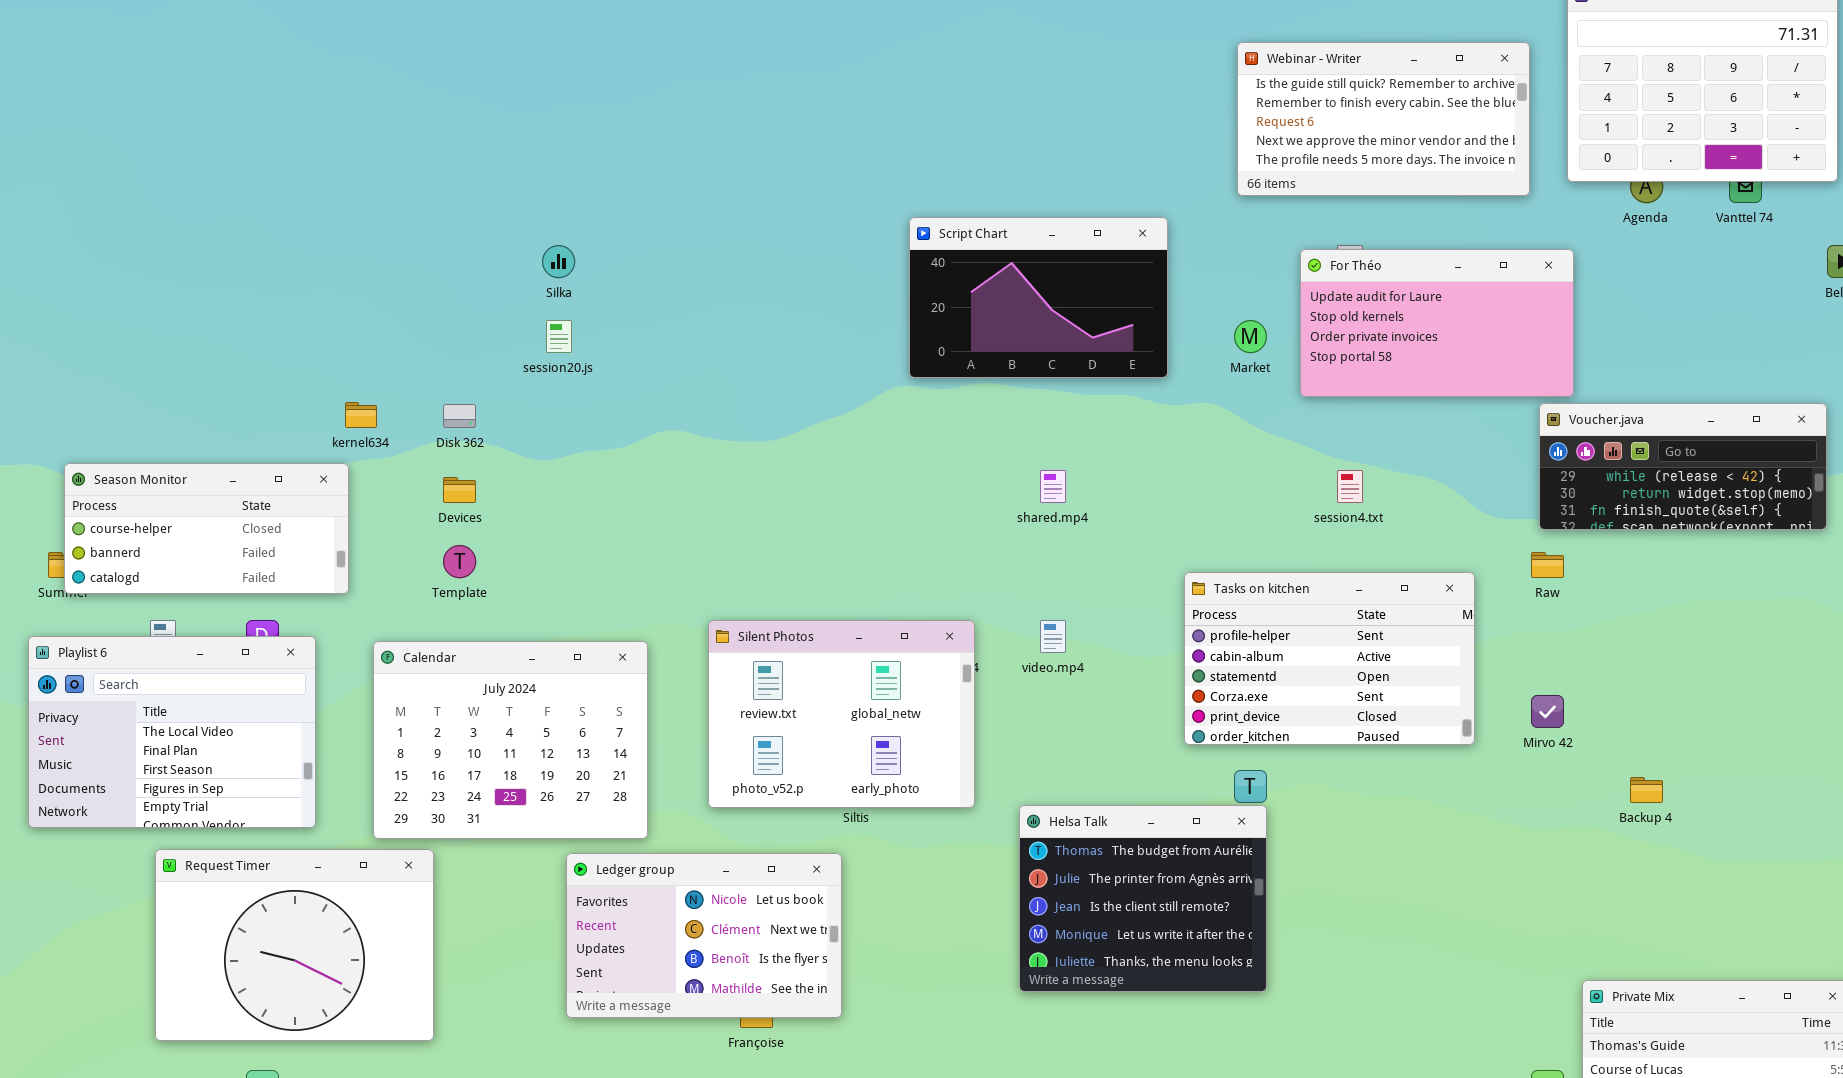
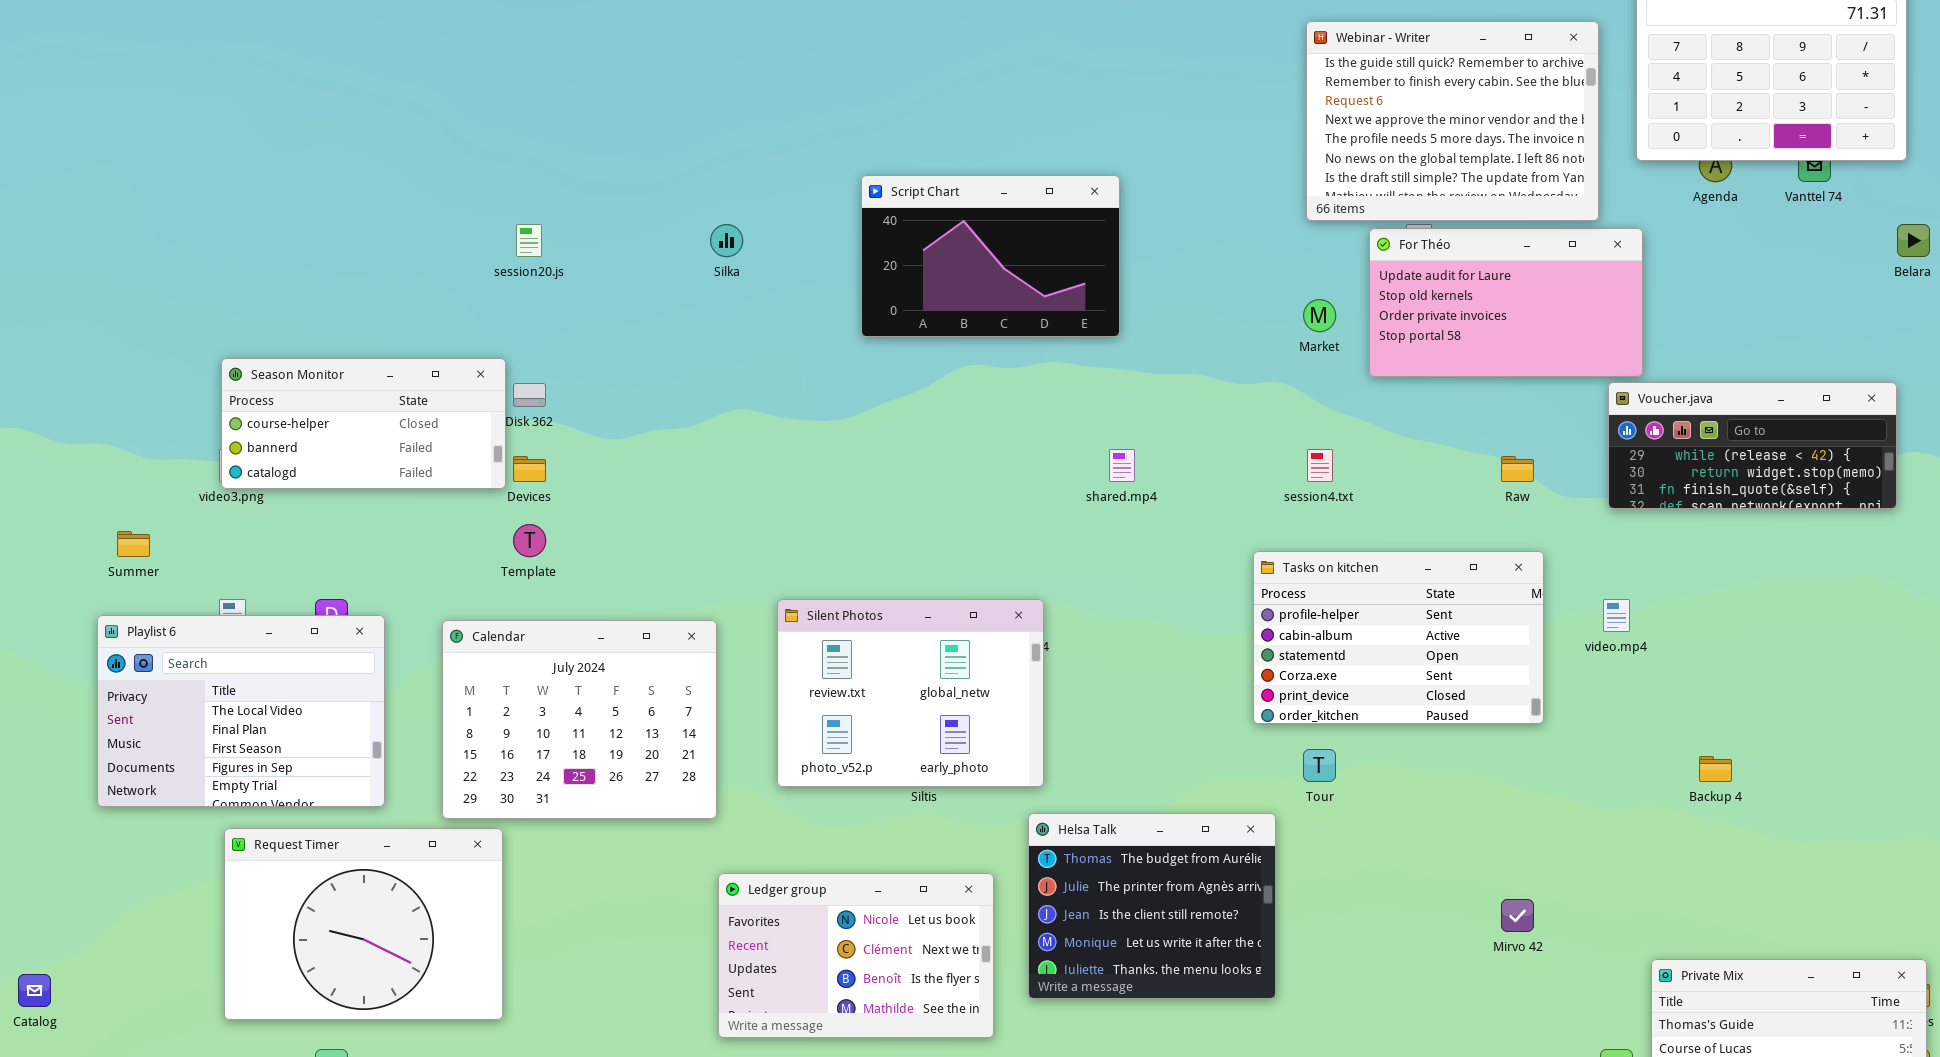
Webinar - Writer: [1237,42,1530,196] -> [1306,21,1599,221], resized
Script Chart: [909,217,1168,378] -> [861,175,1120,337], moved
Silka: [542,245,575,278] -> [710,224,743,257], moved
session20.js: [546,320,572,353] -> [516,224,542,257], moved
Season Monitor: [64,463,349,594] -> [221,358,506,489], moved
session4.txt: [1337,470,1363,503] -> [1307,449,1333,482], moved
Raw: [1531,552,1564,578] -> [1501,456,1534,482], moved
video.mp4: [1040,620,1066,653] -> [1603,599,1630,632], moved
Mirvo 42: [1531,695,1564,728] -> [1501,899,1534,932], moved
Helsa Talk: [1019,805,1267,992] -> [1028,813,1276,999], moved
Ledger group: [566,853,842,1018] -> [718,873,994,1038], moved

